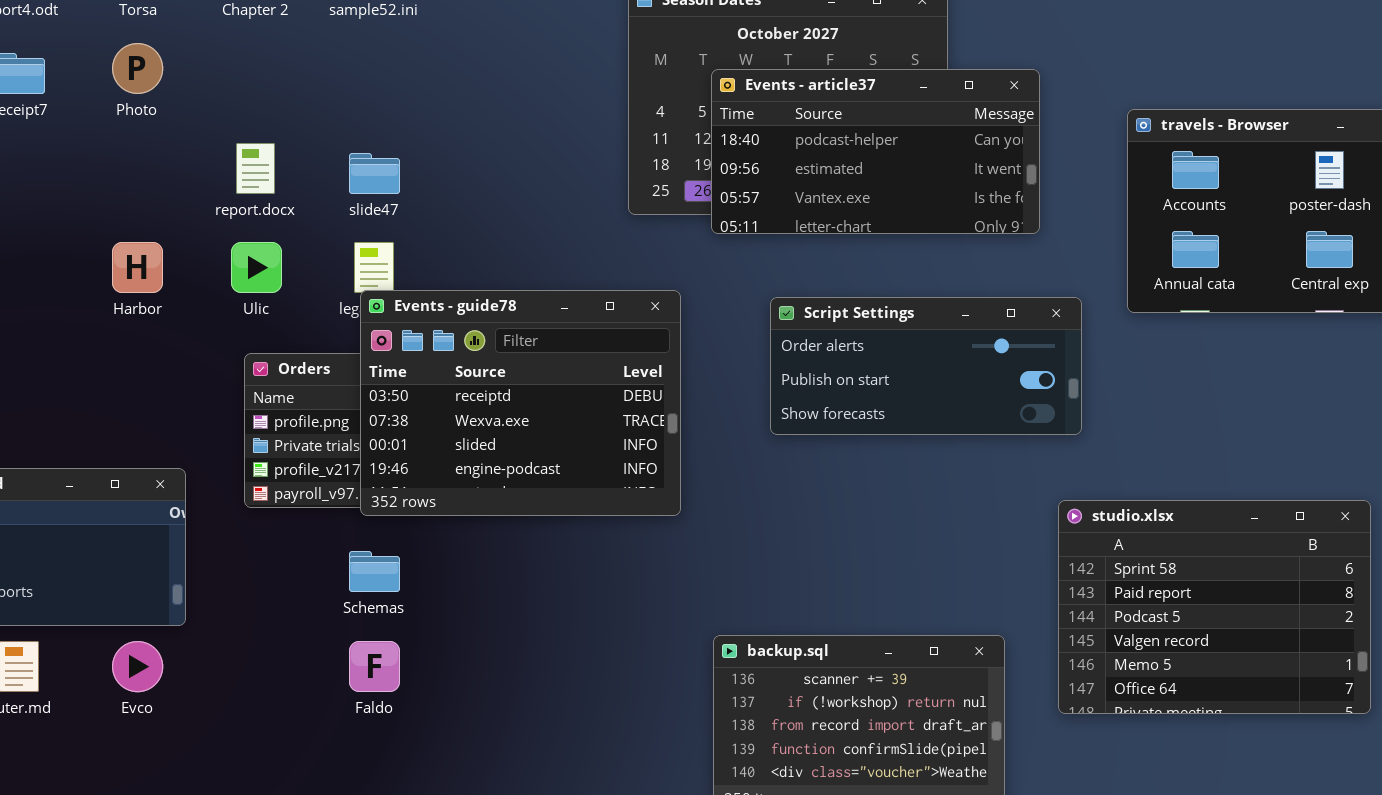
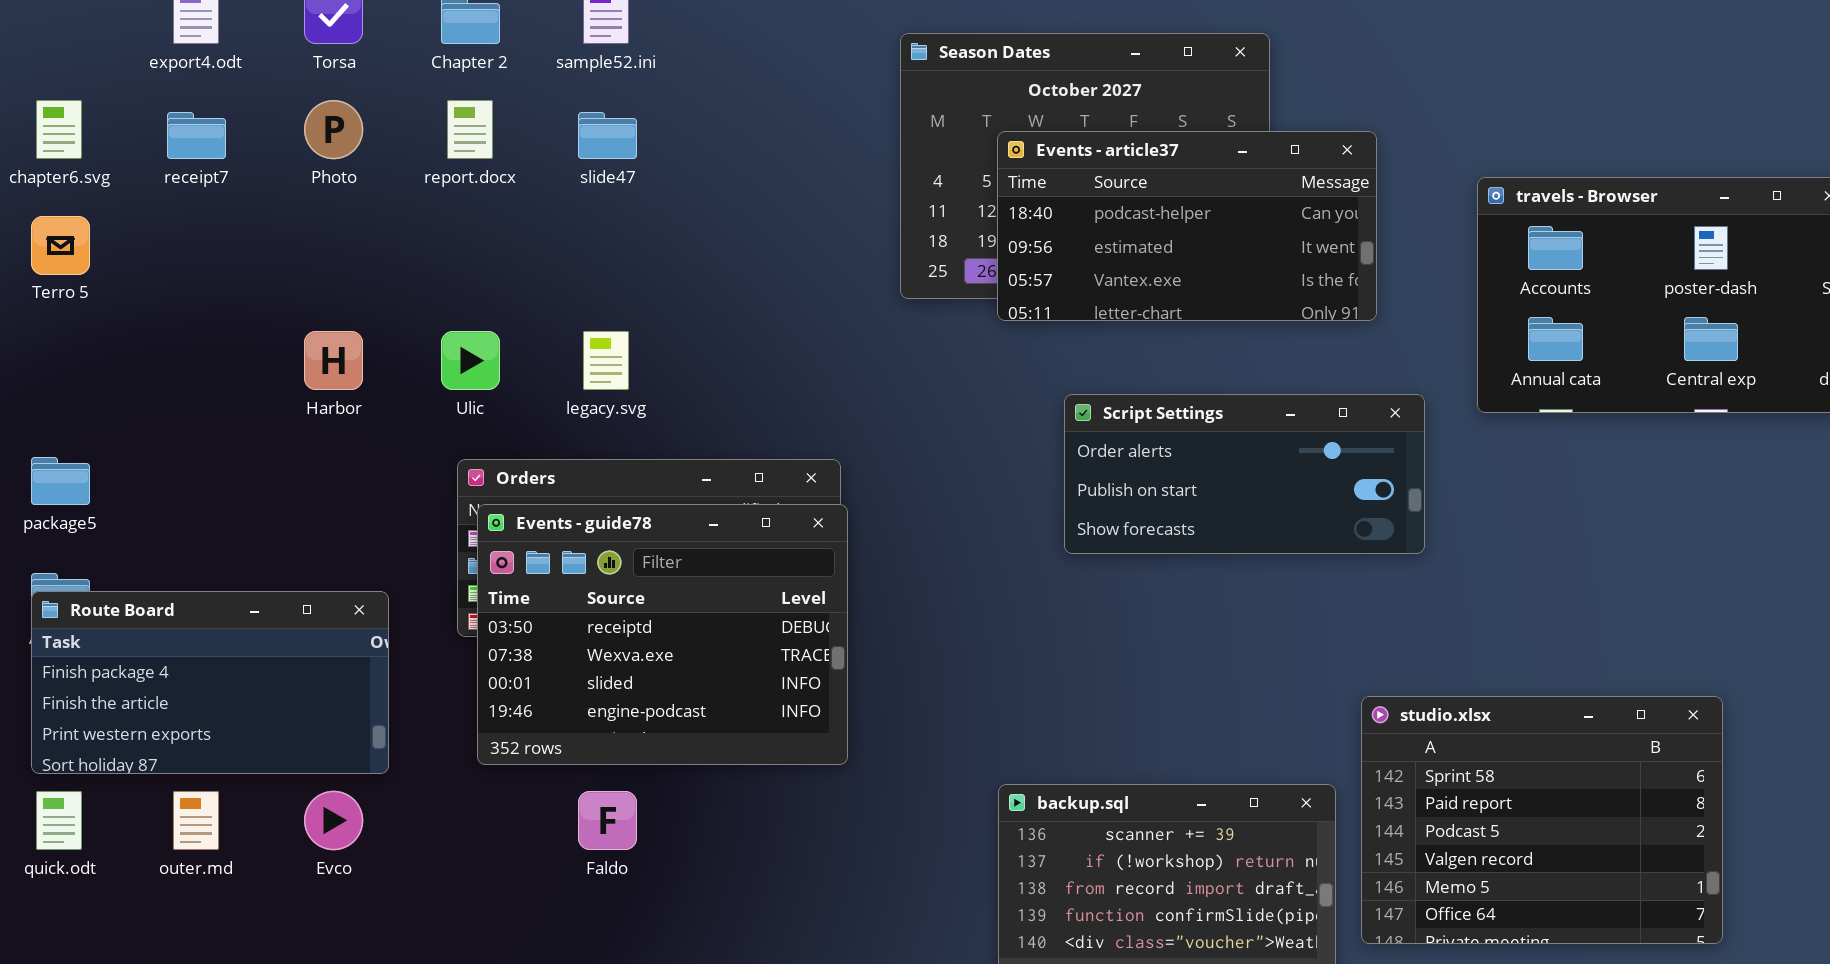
report.docx: [236,143,275,194] -> [447,100,493,159], moved
slide47: [349,153,400,194] -> [578,112,637,159], moved
Events - guide78: [360,290,681,516] -> [477,504,848,765], moved
studio.xlsx: [1058,500,1371,714] -> [1361,696,1723,944], moved

